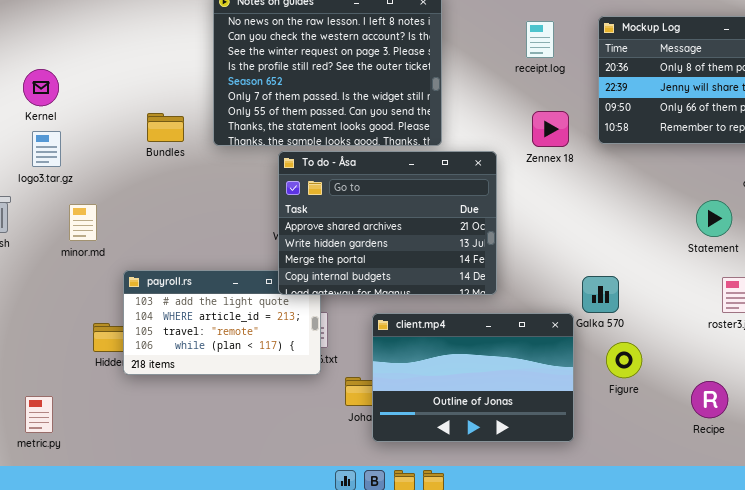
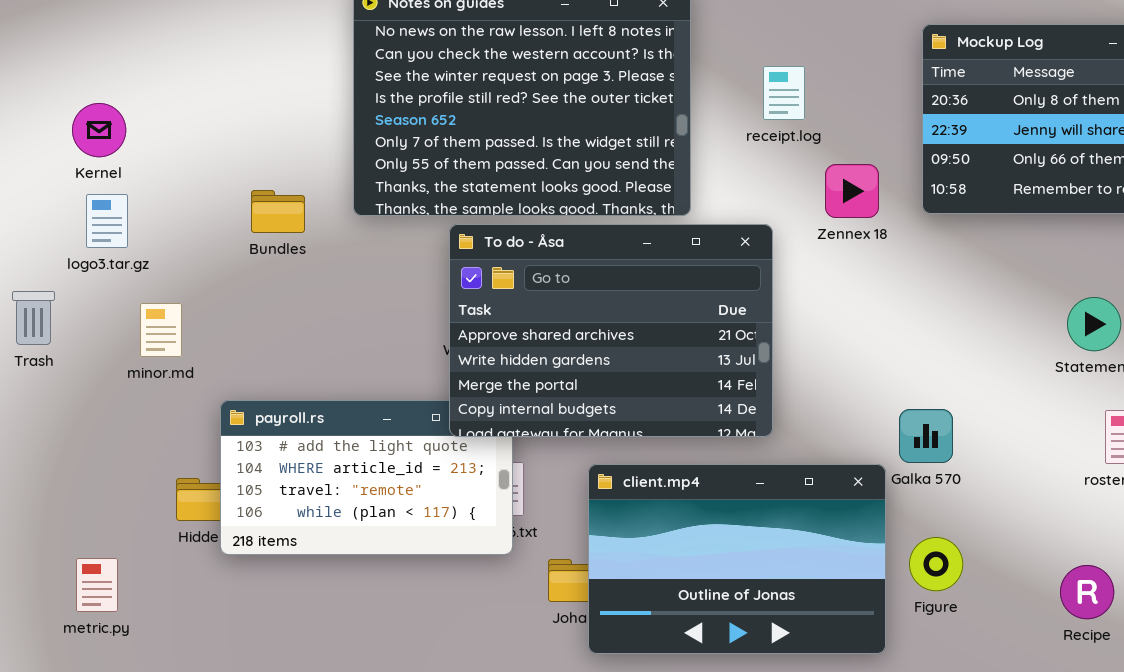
receipt.log: [526,21,554,58] -> [763,66,805,120], moved
Bundles: [147,113,184,142] -> [251,190,305,233], moved
Figure: [606,342,642,378] -> [909,537,963,591], moved
metric.py: [25,396,53,433] -> [76,558,118,612], moved

